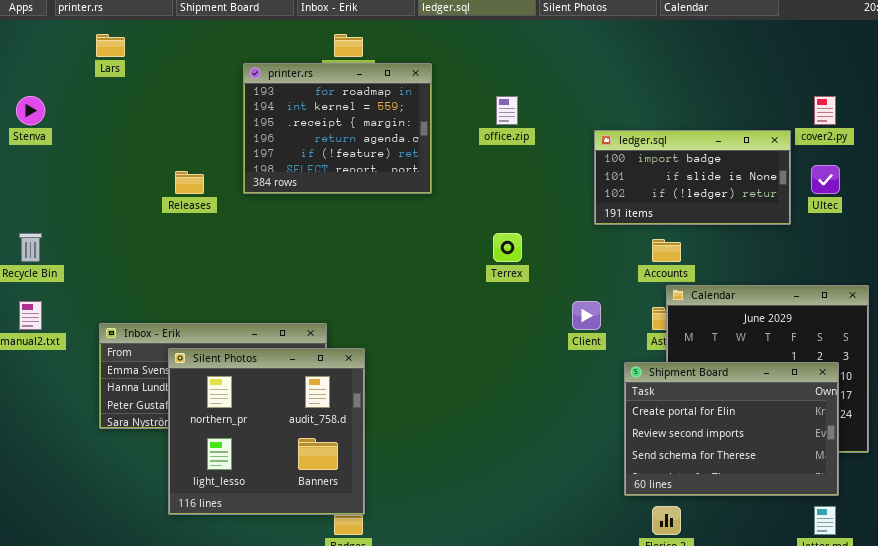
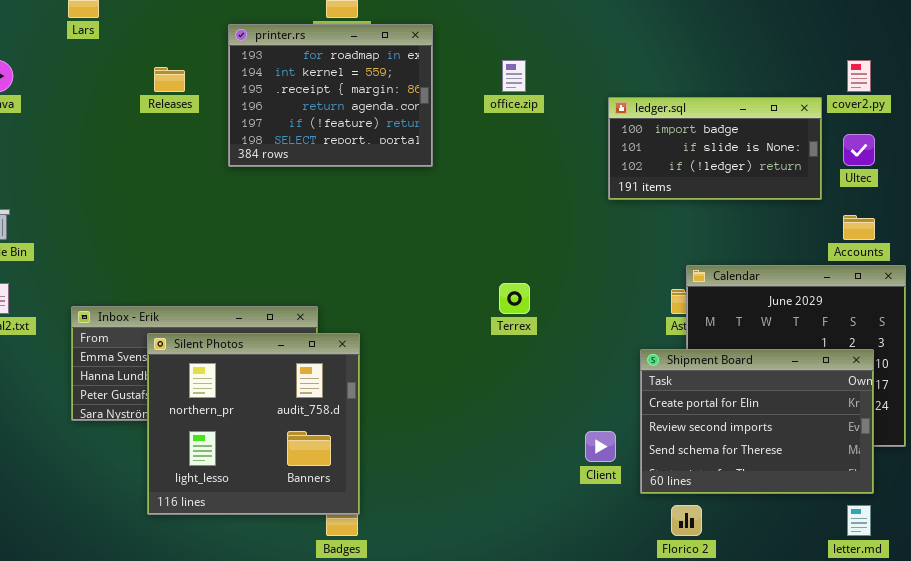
Releases: [175,171,204,194] -> [154,67,185,92], moved
Terrex: [493,233,522,262] -> [499,283,530,314], moved
Accounts: [652,239,681,262] -> [843,215,875,240], moved
Client: [572,301,601,330] -> [585,431,616,462], moved

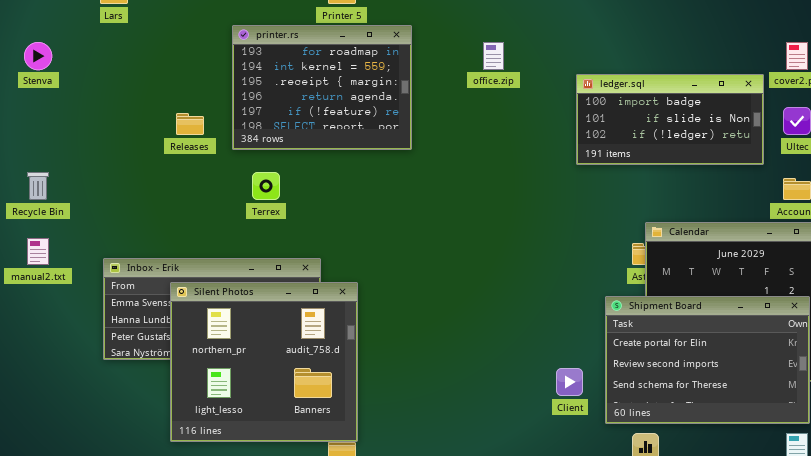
printer.rs: [228,24,433,167] -> [232,25,412,150], moved
Releases: [154,67,185,92] -> [176,113,204,135], moved
Terrex: [499,283,530,314] -> [252,172,280,200], moved

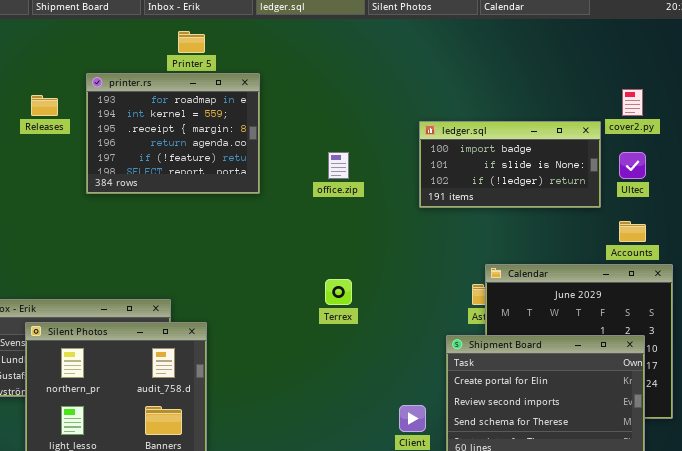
office.zip: [483,42,504,70] -> [328,152,349,179], moved
Releases: [176,113,204,135] -> [31,95,58,116], moved
Terrex: [252,172,280,200] -> [325,279,352,305], moved

